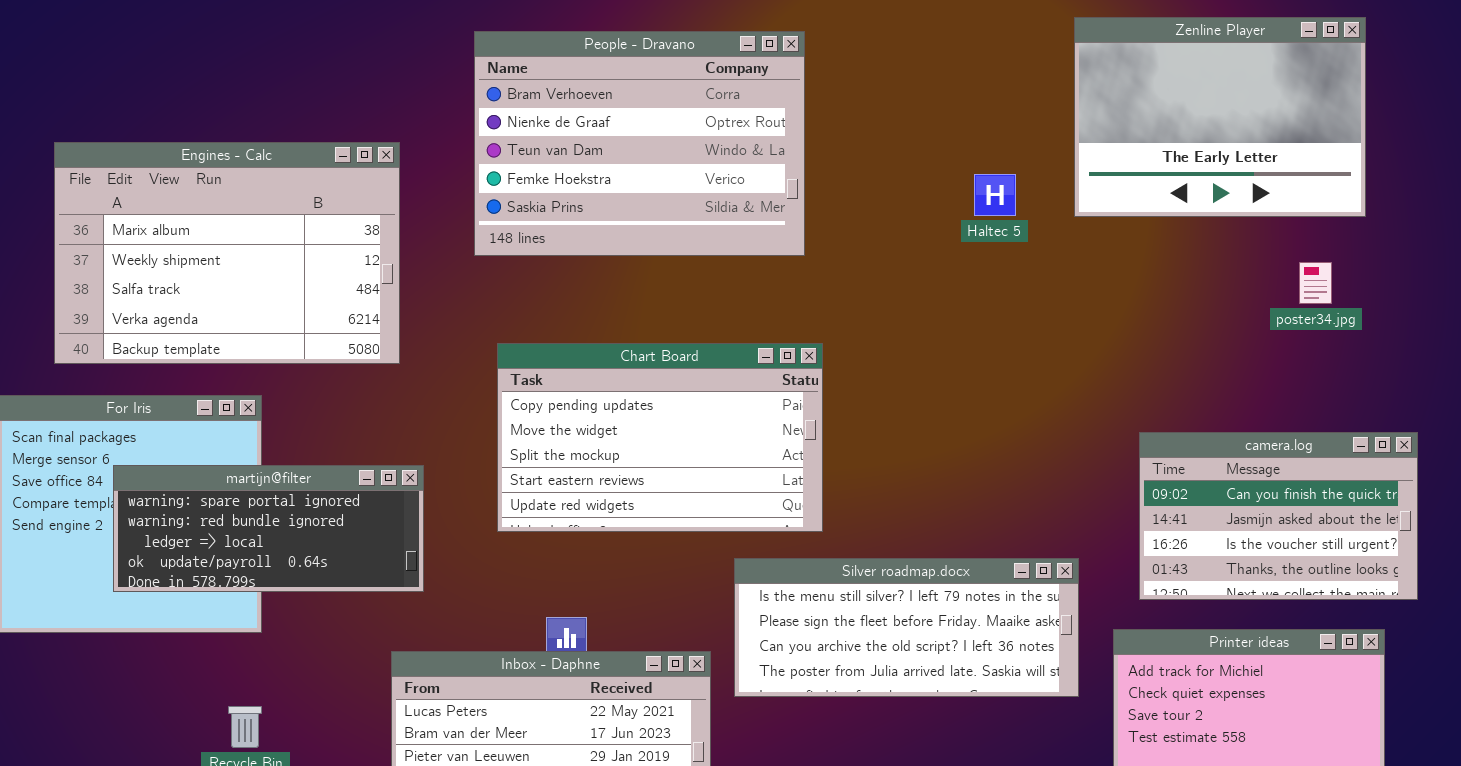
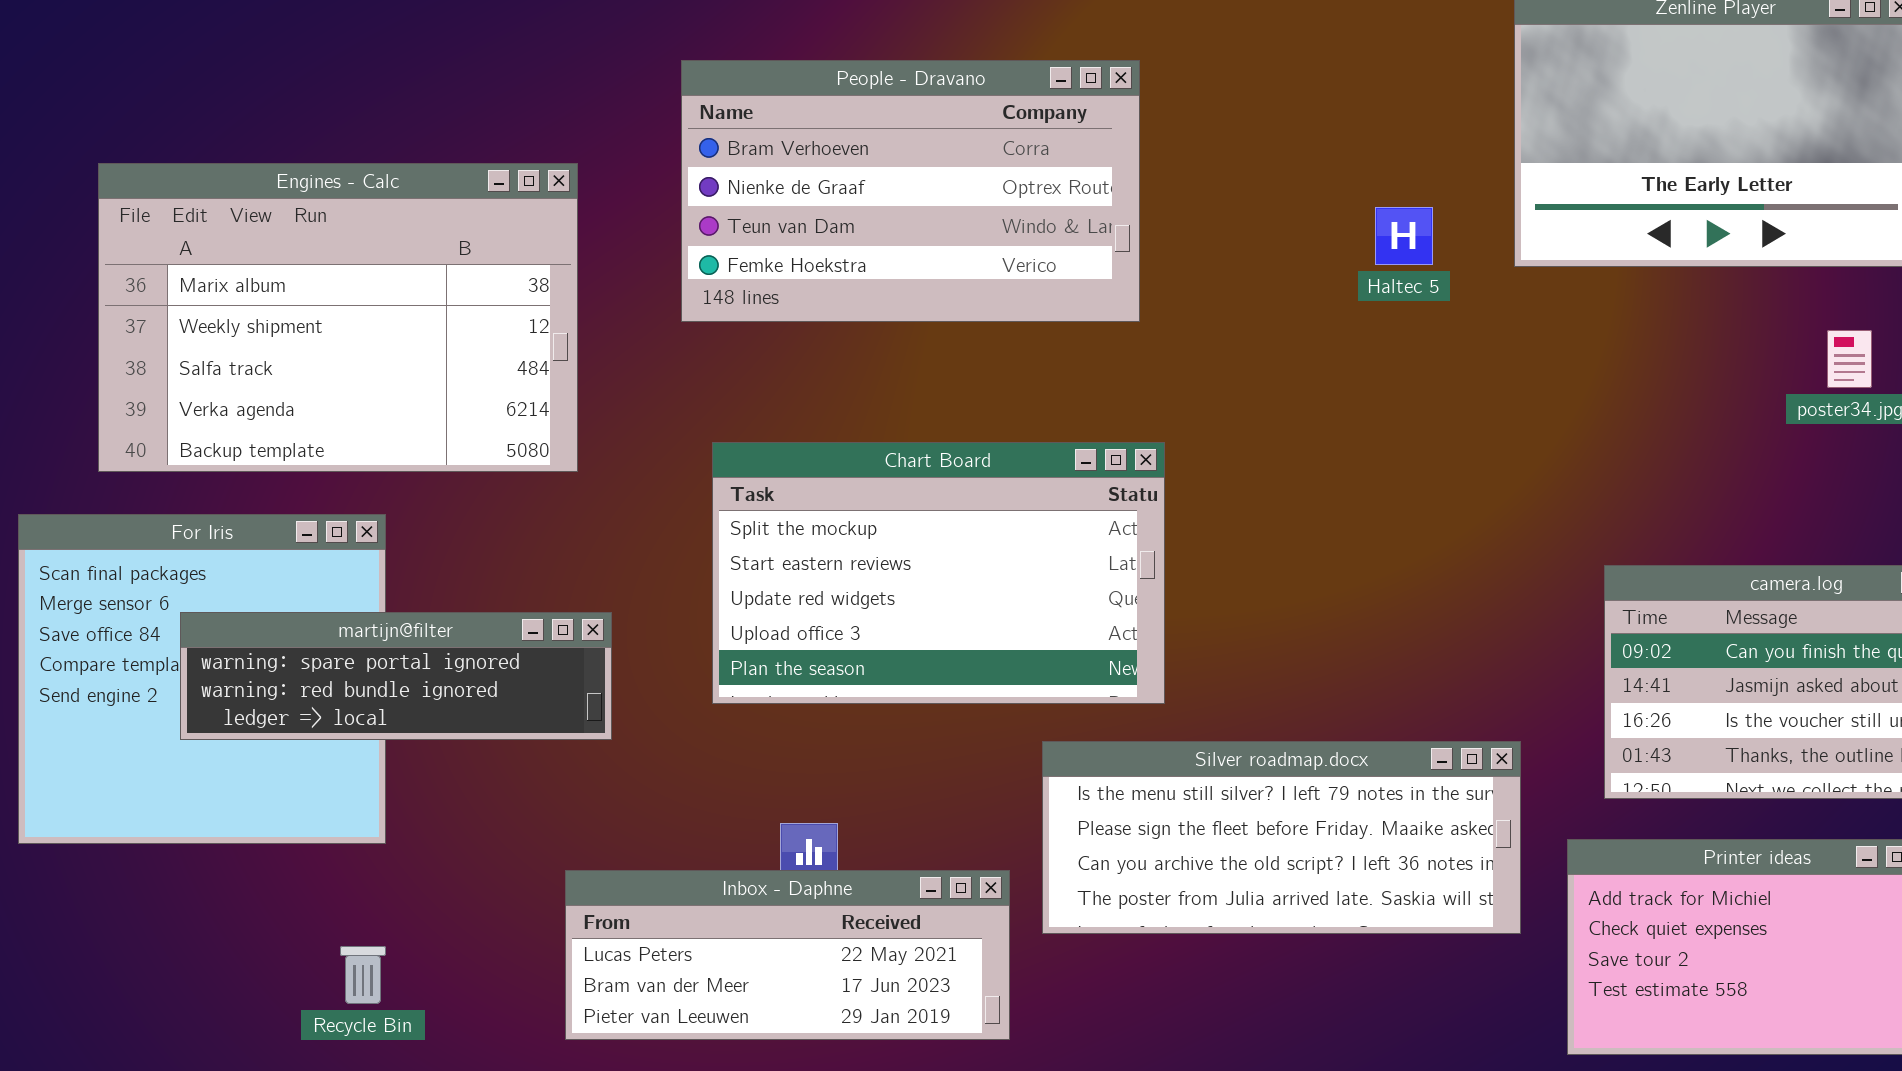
People - Dravano: [474,31,805,256] -> [681,60,1140,322], resized
Chart Board: [497,343,823,532] -> [712,442,1165,704], scrolled down 2 rows
martijn@filter: [113,465,424,592] -> [180,612,612,740], resized

